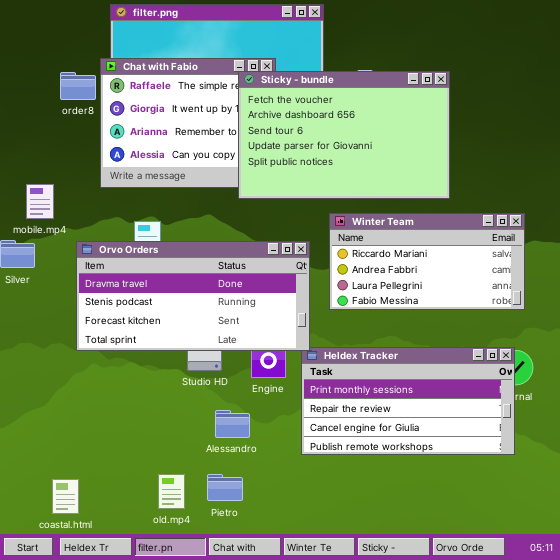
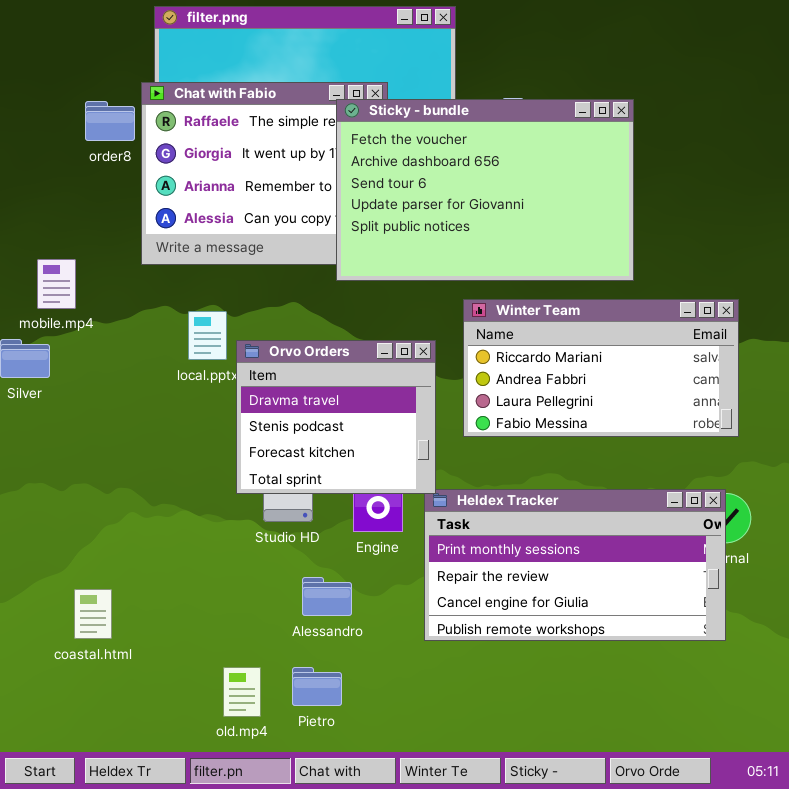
Orvo Orders: [76,241,310,351] -> [236,340,436,494], resized
coastal.html: [52,479,79,514] -> [74,589,112,639], moved

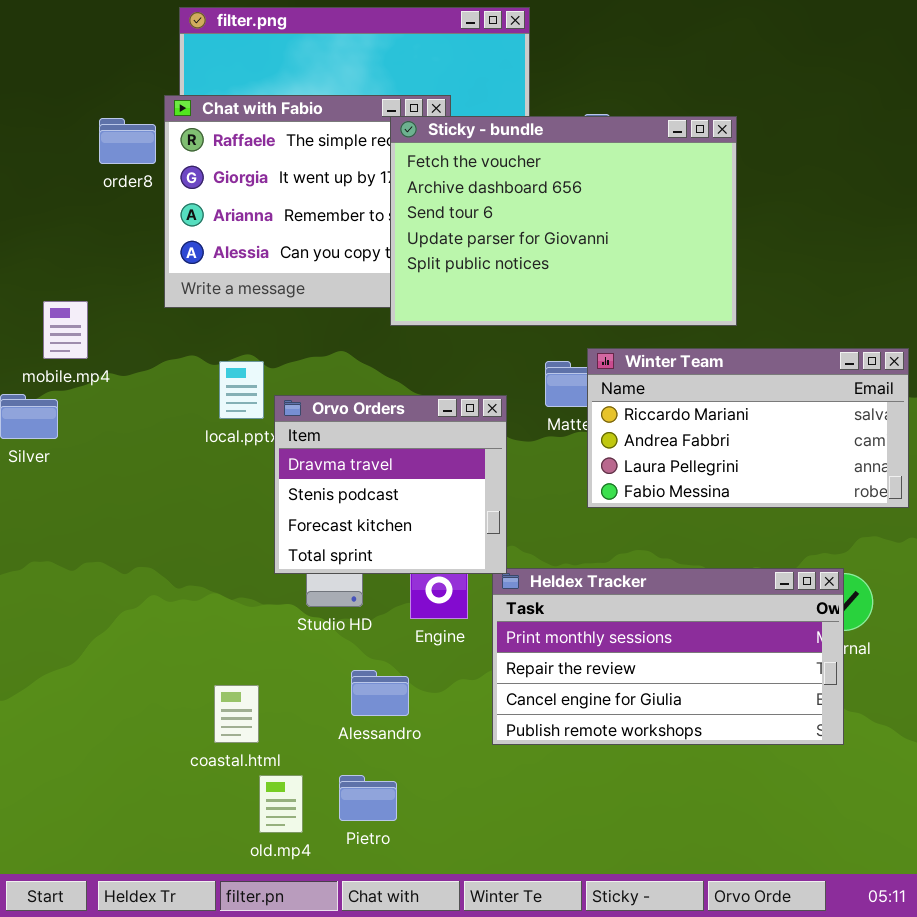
Winter Team: [463,299,739,437] -> [587,348,909,508], moved
coastal.html: [74,589,112,639] -> [214,685,259,743], moved

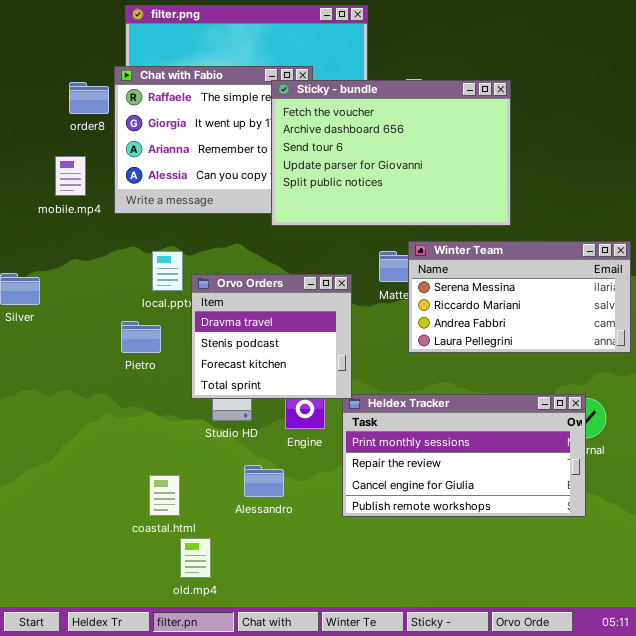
mobile.mp4: [43,301,88,359] -> [55,156,86,196], moved
Winter Team: [587,348,909,508] -> [408,241,631,353], scrolled up 1 row
Pietro: [339,775,397,821] -> [121,321,161,353], moved

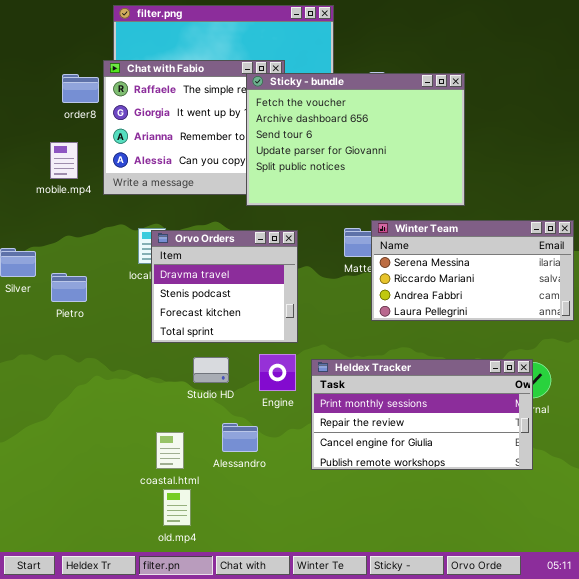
Orvo Orders: [191,274,352,399] -> [151,230,298,343], moved
Pietro: [121,321,161,353] -> [51,273,87,302], moved
coastal.html: [149,475,180,516] -> [156,432,184,469], moved

